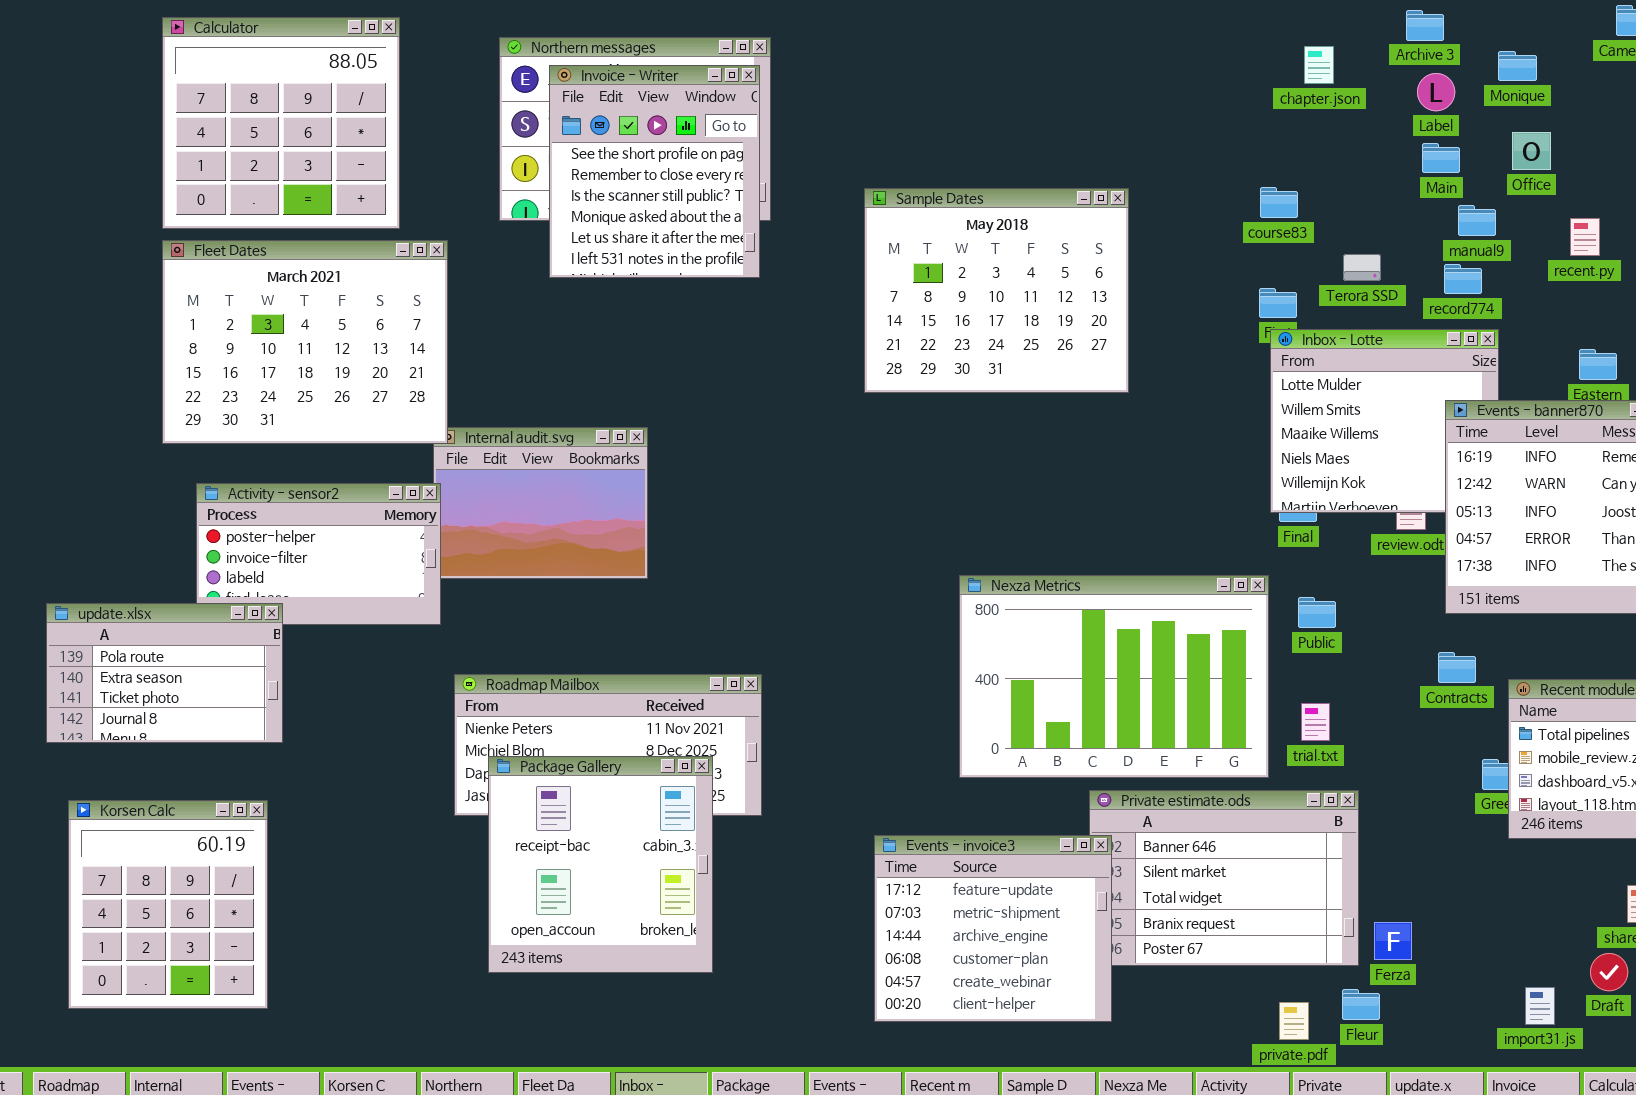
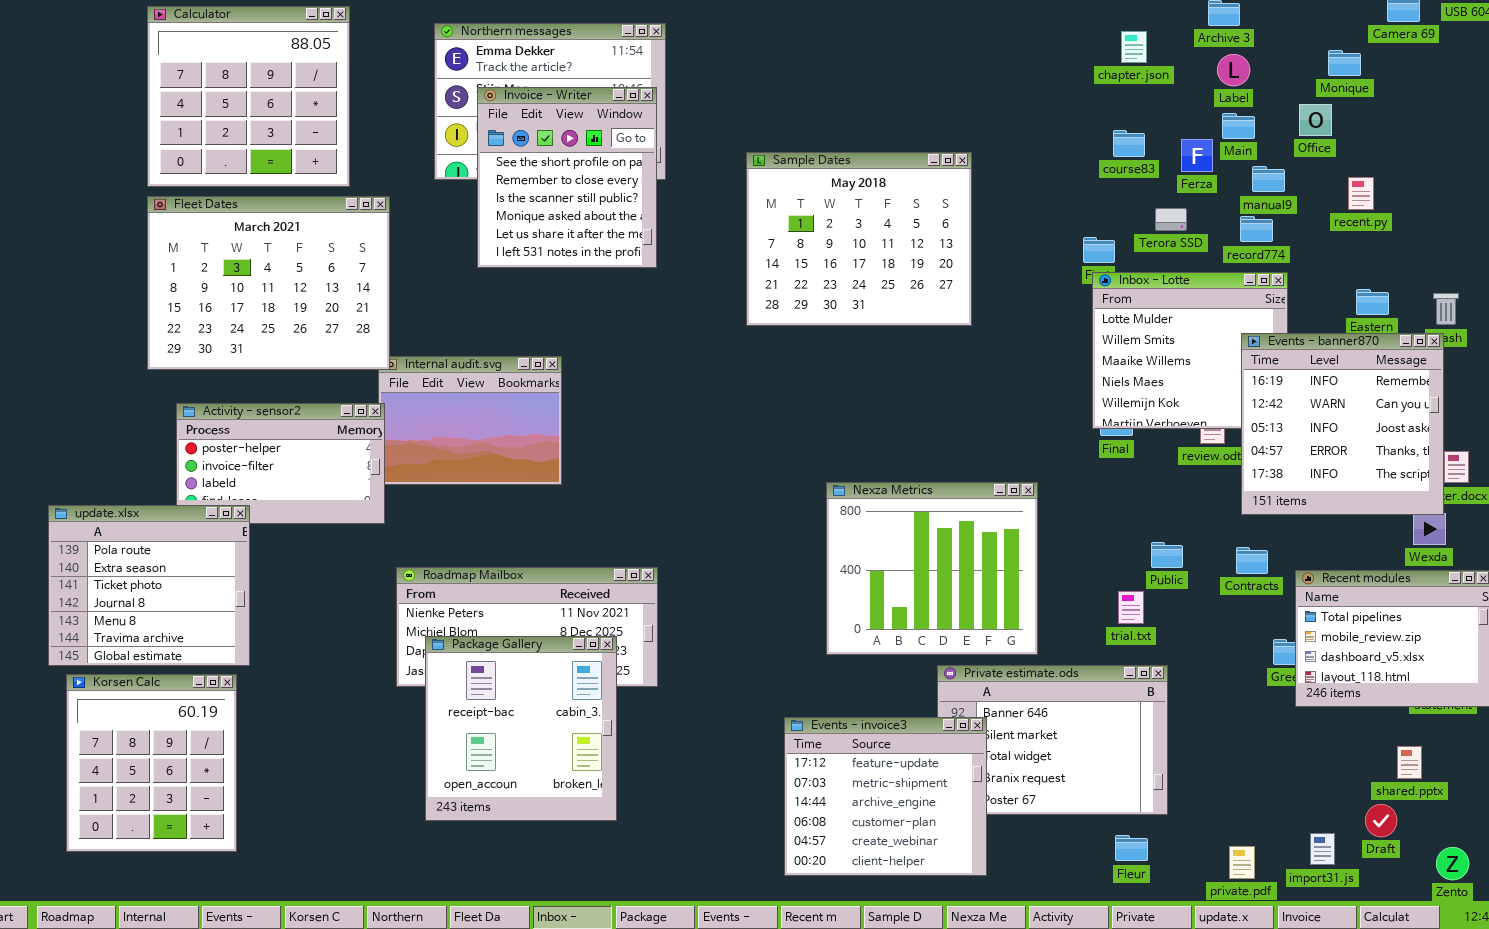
Monique: [1498,51,1537,81] -> [1328,50,1361,76], moved
Invoice - Writer: [549,65,760,278] -> [477,87,657,268], moved
course83: [1260,187,1298,218] -> [1113,130,1145,157], moved
Nexza Metrics: [959,575,1269,778] -> [826,482,1038,655], resized
Public: [1298,597,1336,628] -> [1151,542,1183,568], moved
update.xlsx: [46,603,283,743] -> [48,505,250,666], resized
Events - invoice3: [874,835,1112,1022] -> [784,717,987,876], moved
Ferza: [1374,922,1412,960] -> [1181,139,1213,172], moved
Fleur: [1342,989,1380,1020] -> [1115,835,1148,861], moved
private.pdf: [1279,1002,1309,1040] -> [1229,846,1255,879], moved

